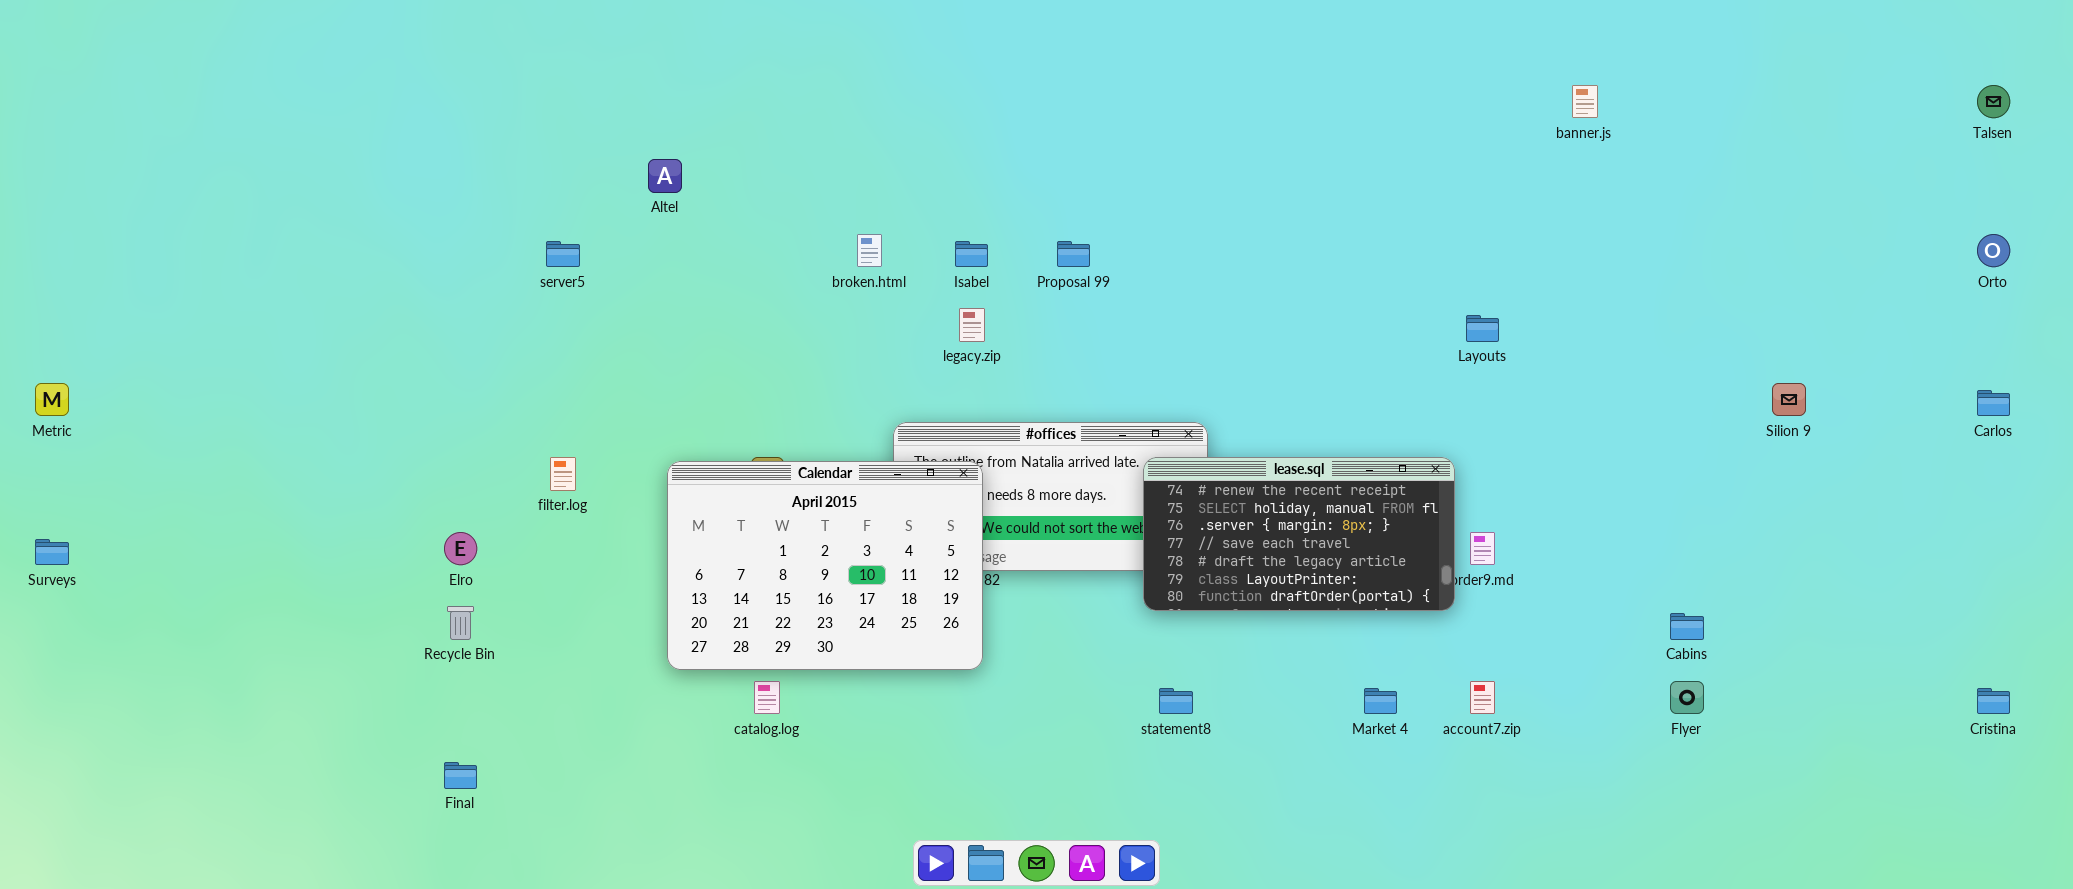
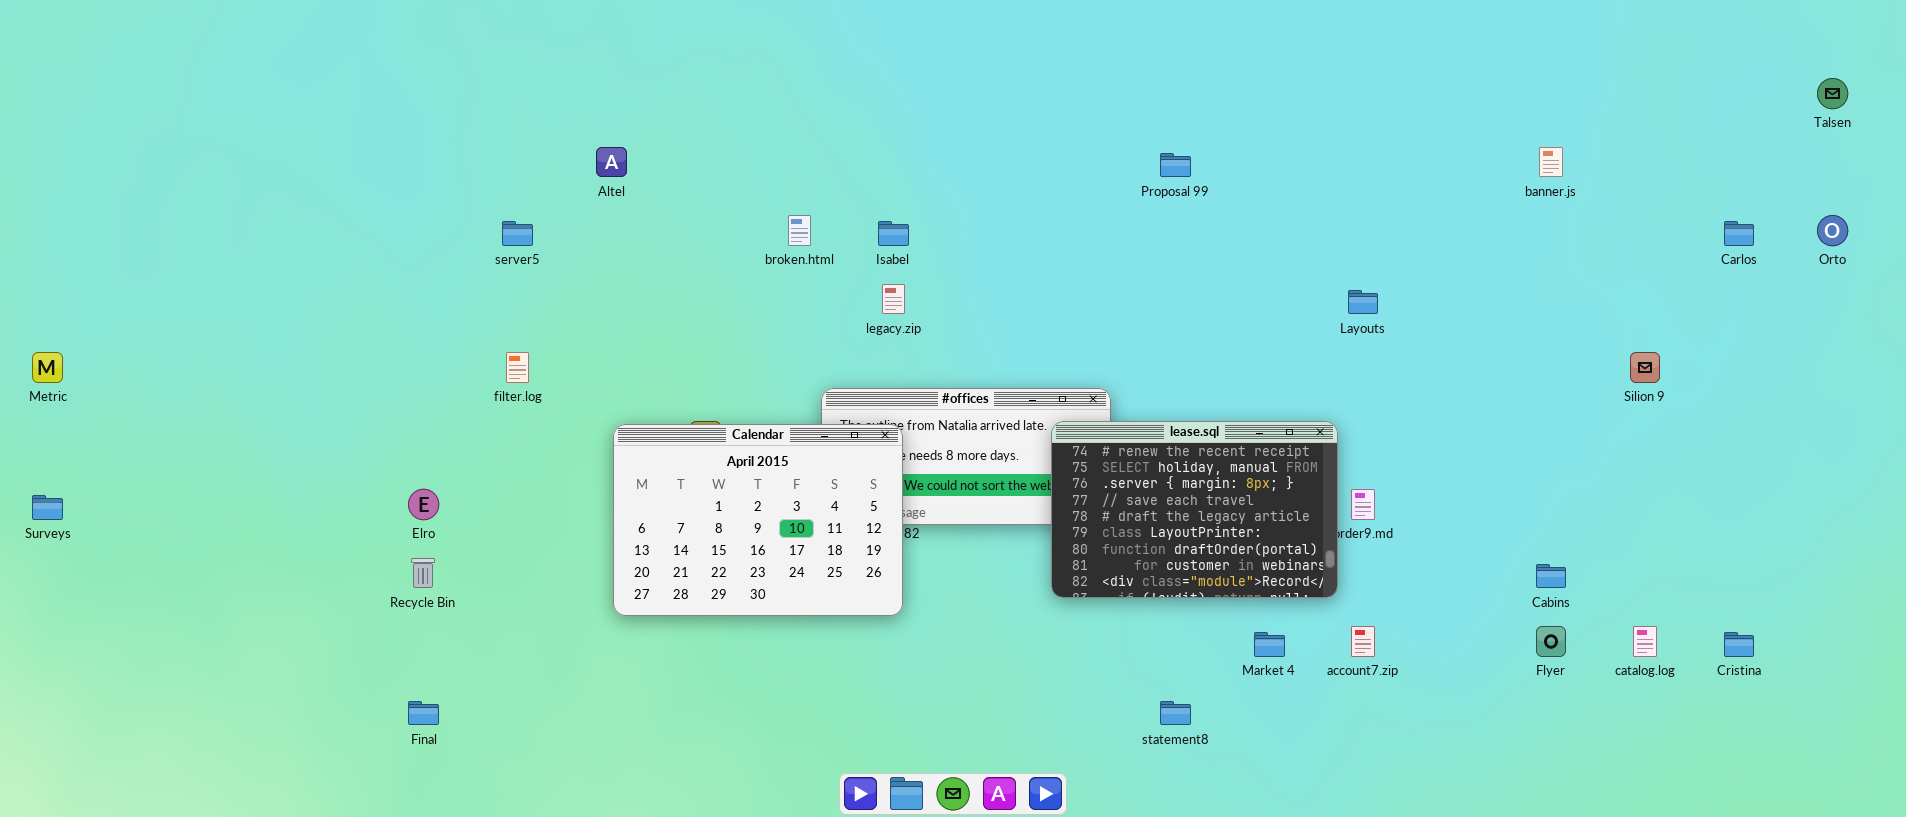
banner.js: [1572,85,1598,118] -> [1539,147,1563,177], moved
Proposal 99: [1057,241,1090,267] -> [1160,153,1191,177], moved
Carlos: [1977,390,2010,416] -> [1724,221,1754,246], moved
filter.log: [550,457,576,491] -> [506,352,529,383], moved
lease.sql: [1143,457,1455,611] -> [1051,421,1338,598], resized
catalog.log: [754,681,780,714] -> [1633,626,1657,657], moved
statement8: [1159,688,1193,714] -> [1160,701,1191,725], moved
Cristina: [1977,688,2010,714] -> [1724,632,1754,657], moved

